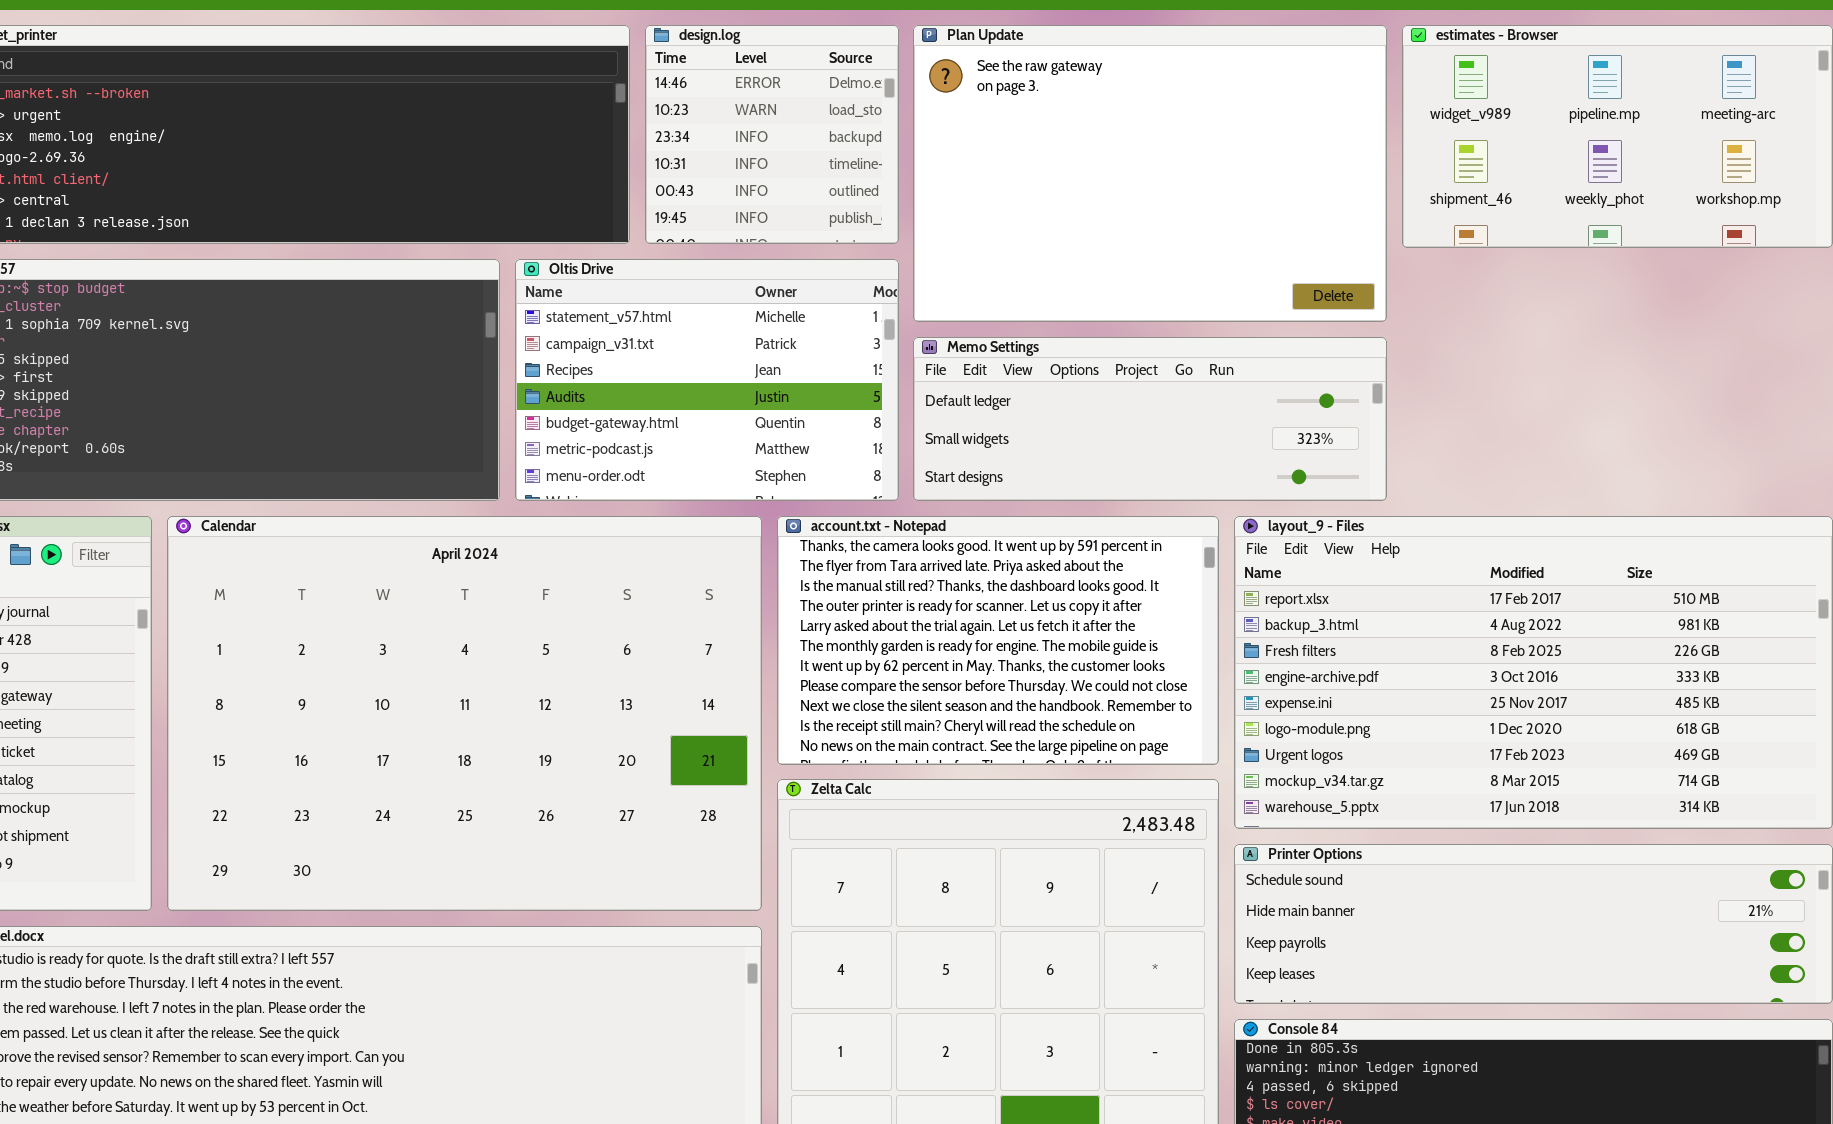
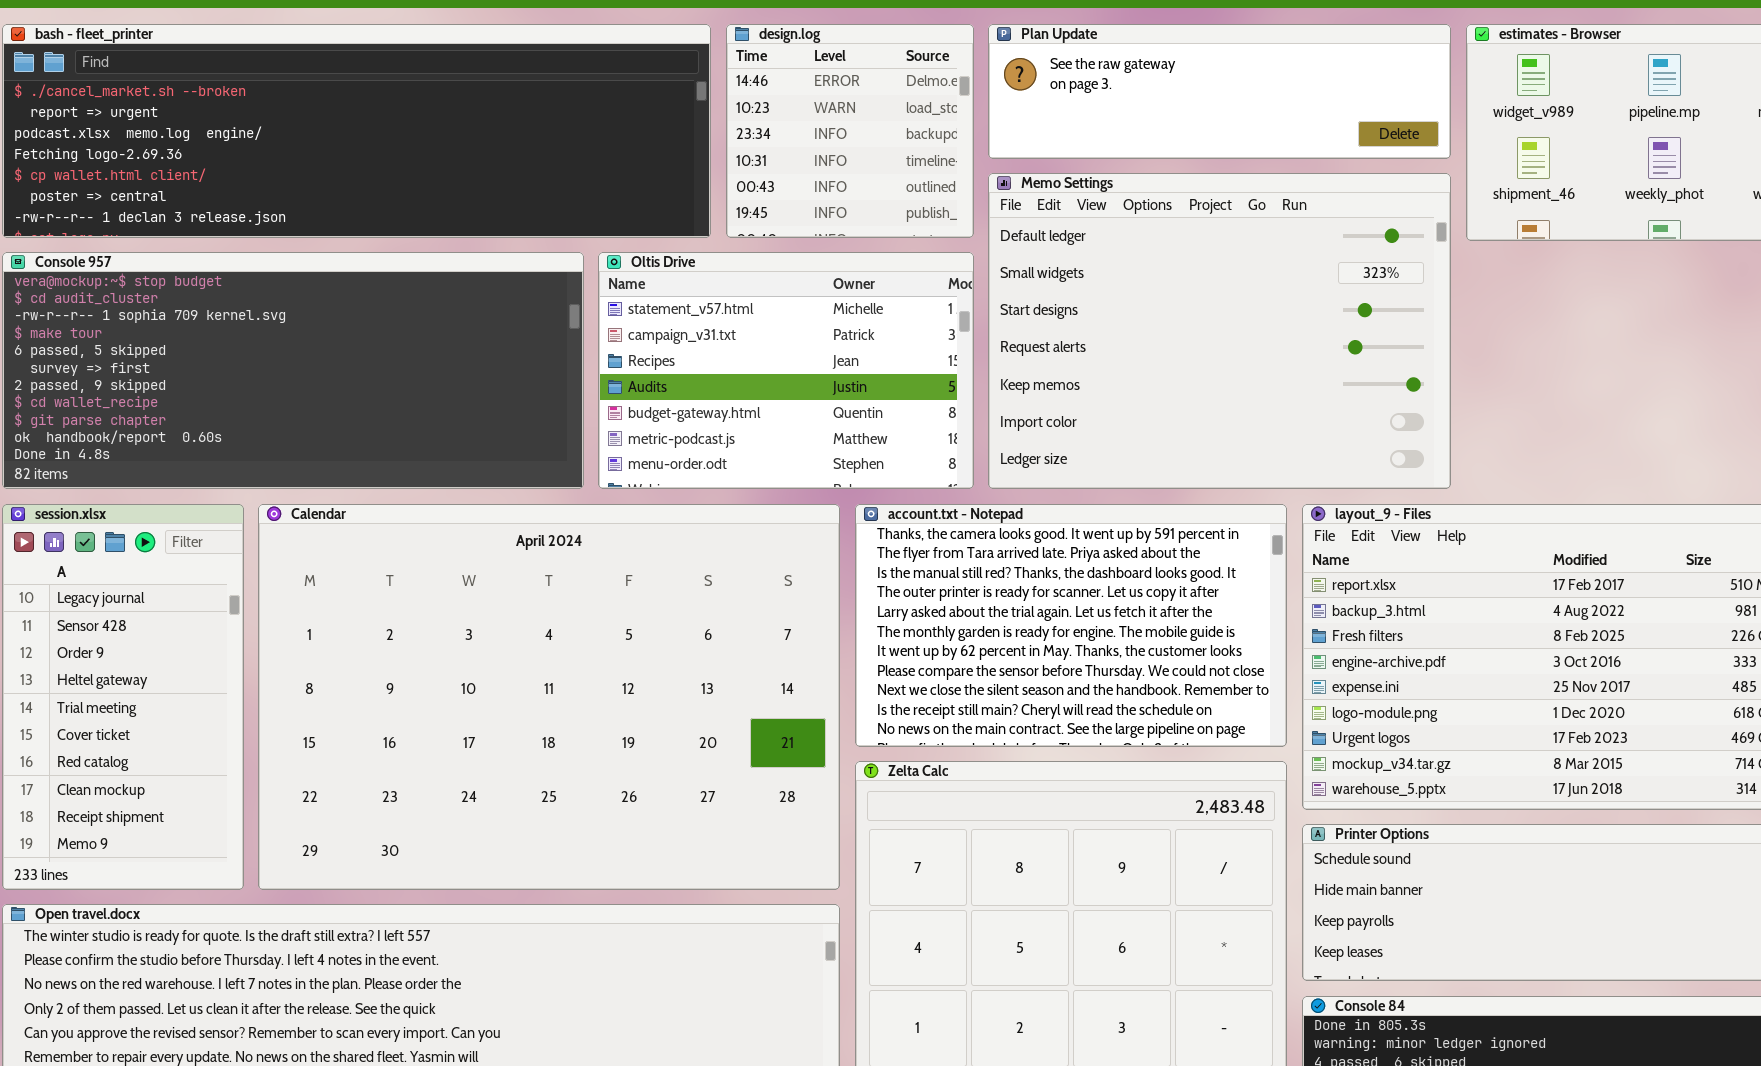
Plan Update: [913,25,1387,322] -> [988,24,1451,159], resized
Memo Settings: [913,337,1387,501] -> [988,173,1451,489], resized

